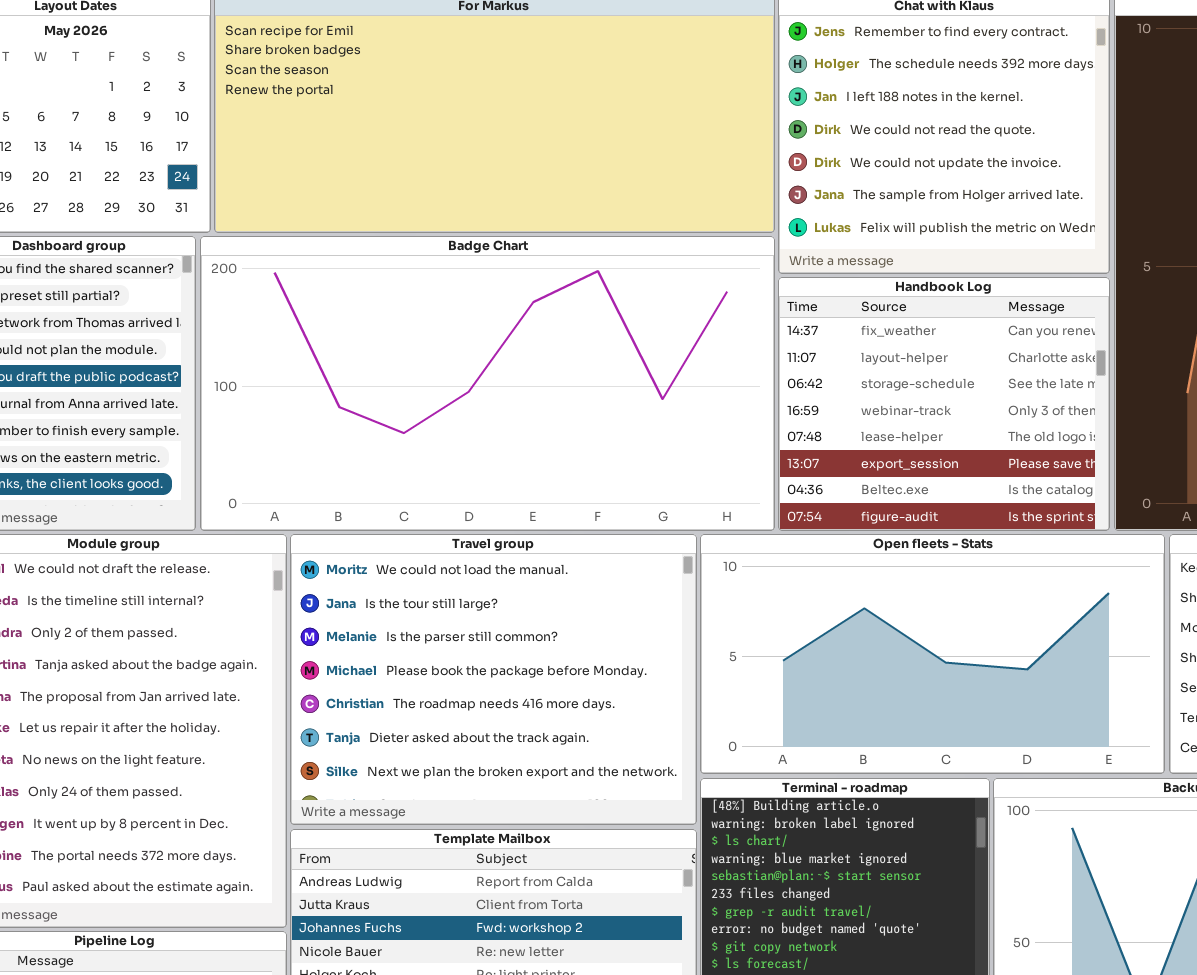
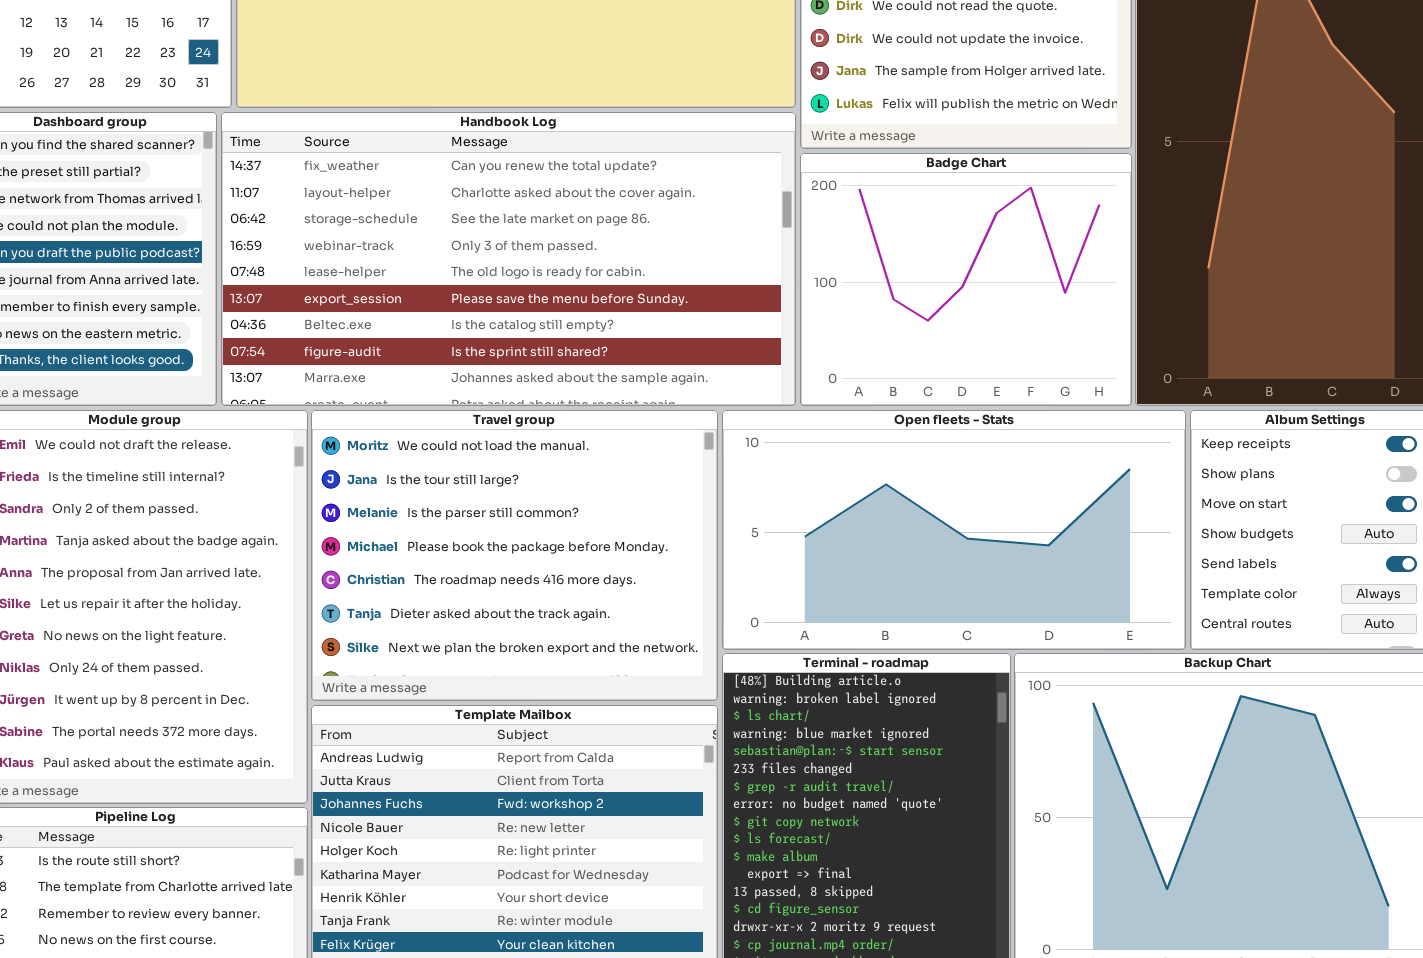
Badge Chart: [200,236,775,531] -> [800,153,1132,406], moved, resized
Handbook Log: [778,277,1110,531] -> [221,112,796,406], moved, resized

